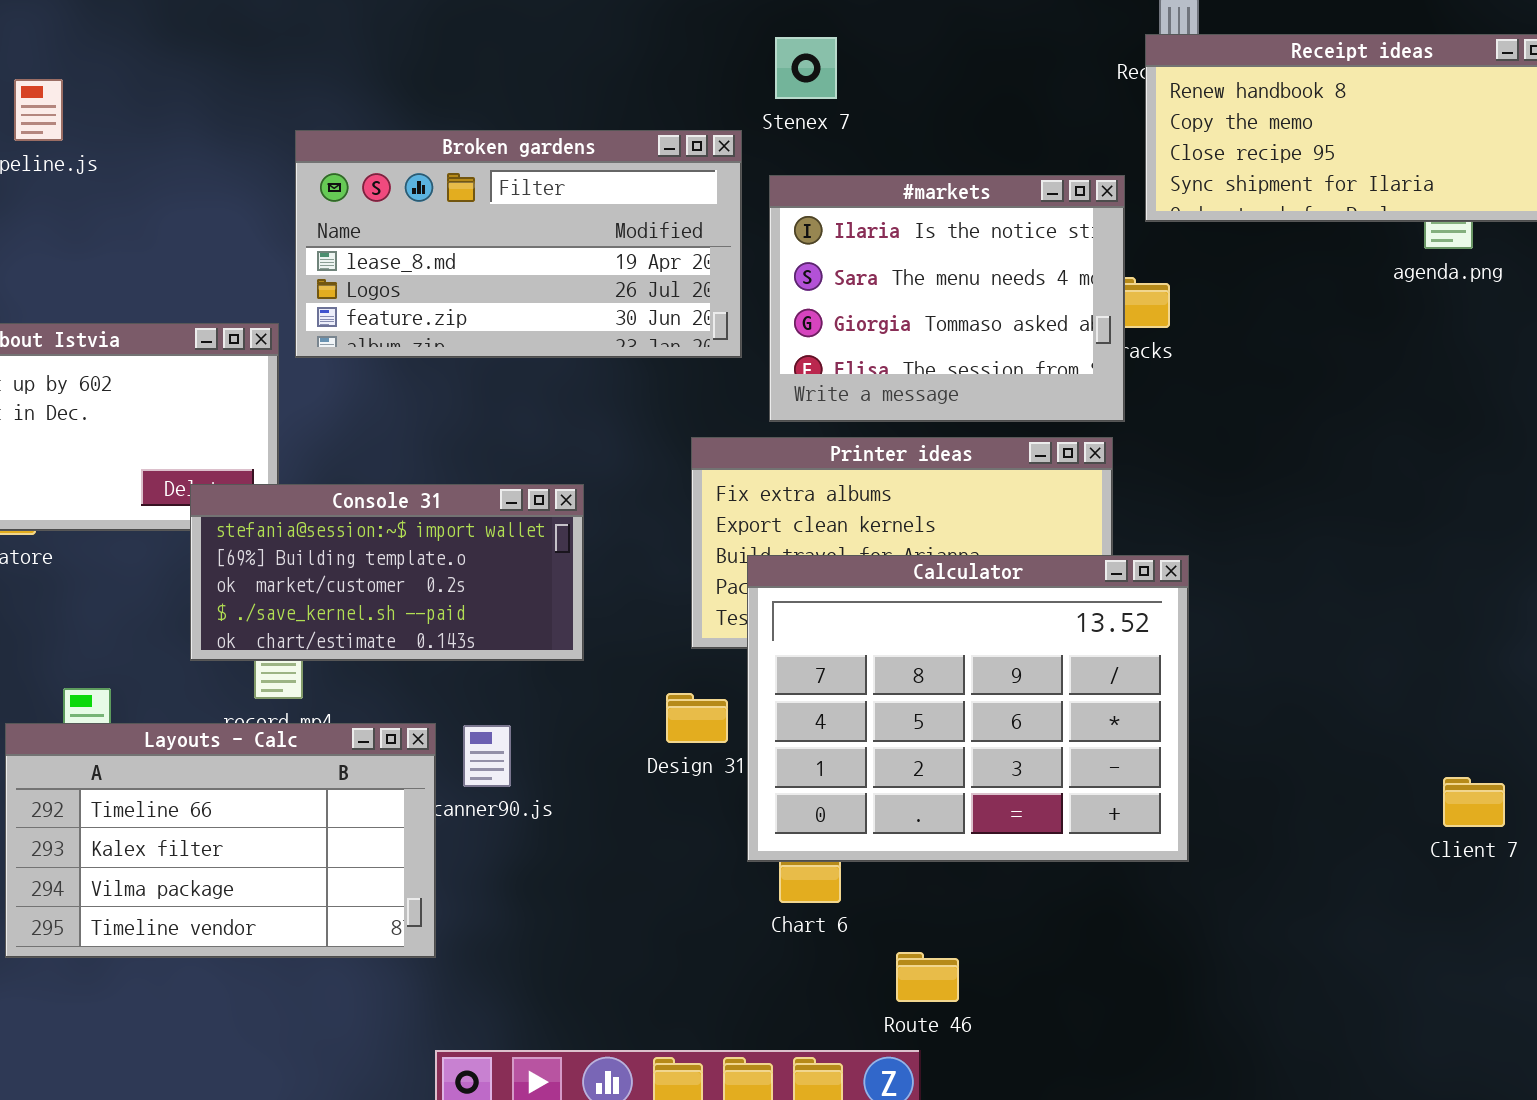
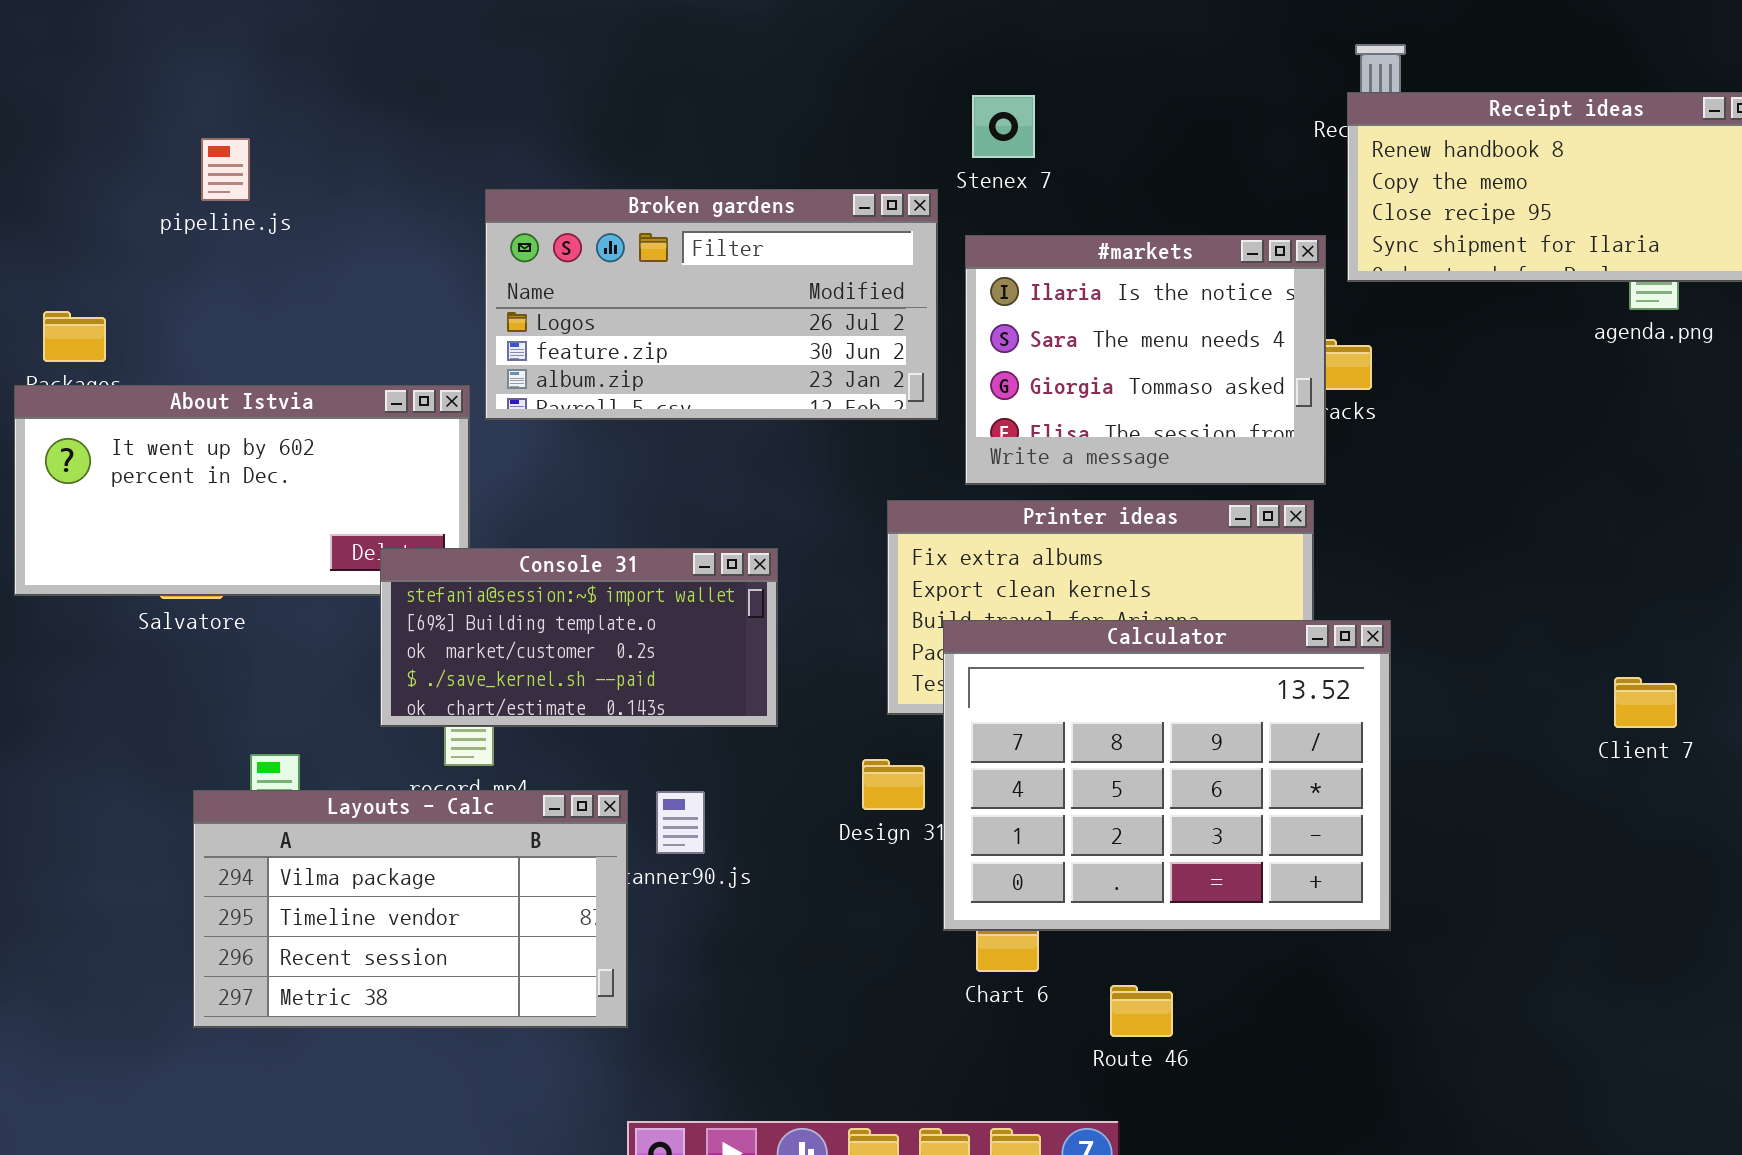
Broken gardens: [295,130,742,358] -> [485,189,938,420], scrolled down 1 row
Layouts - Calc: [5,723,436,958] -> [193,790,628,1028], scrolled down 2 rows
Client 7: [1443,777,1505,827] -> [1614,677,1677,728], moved
Route 46: [896,952,959,1002] -> [1110,985,1173,1037], moved

